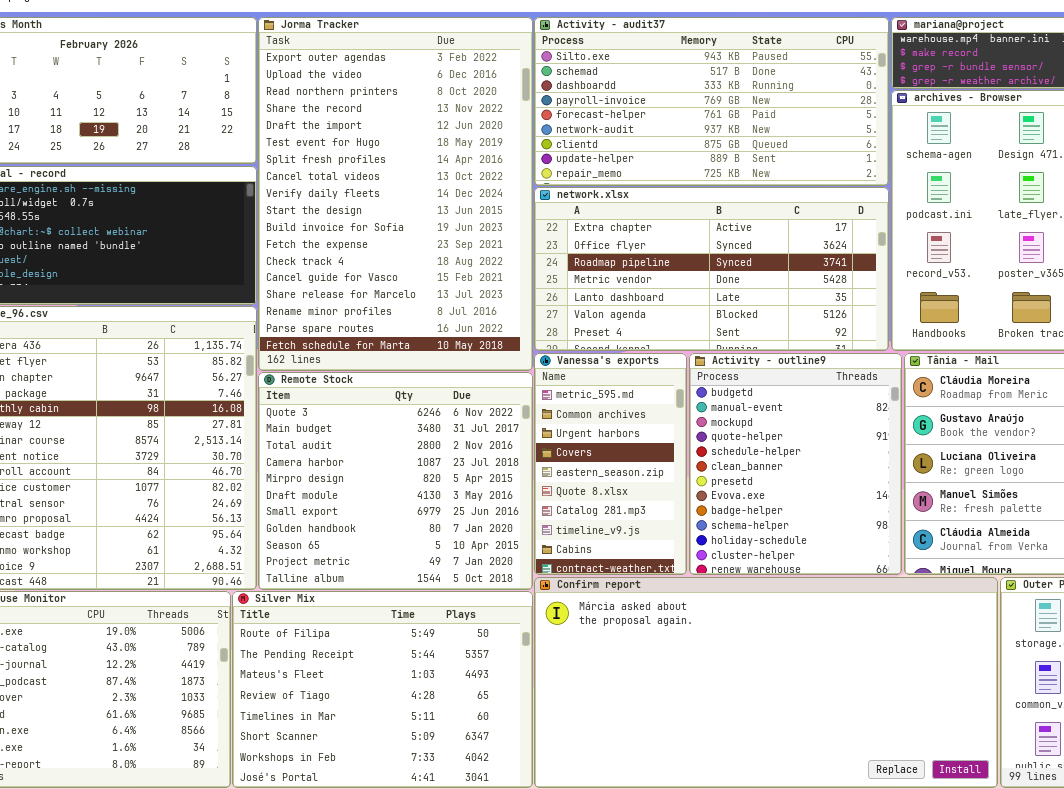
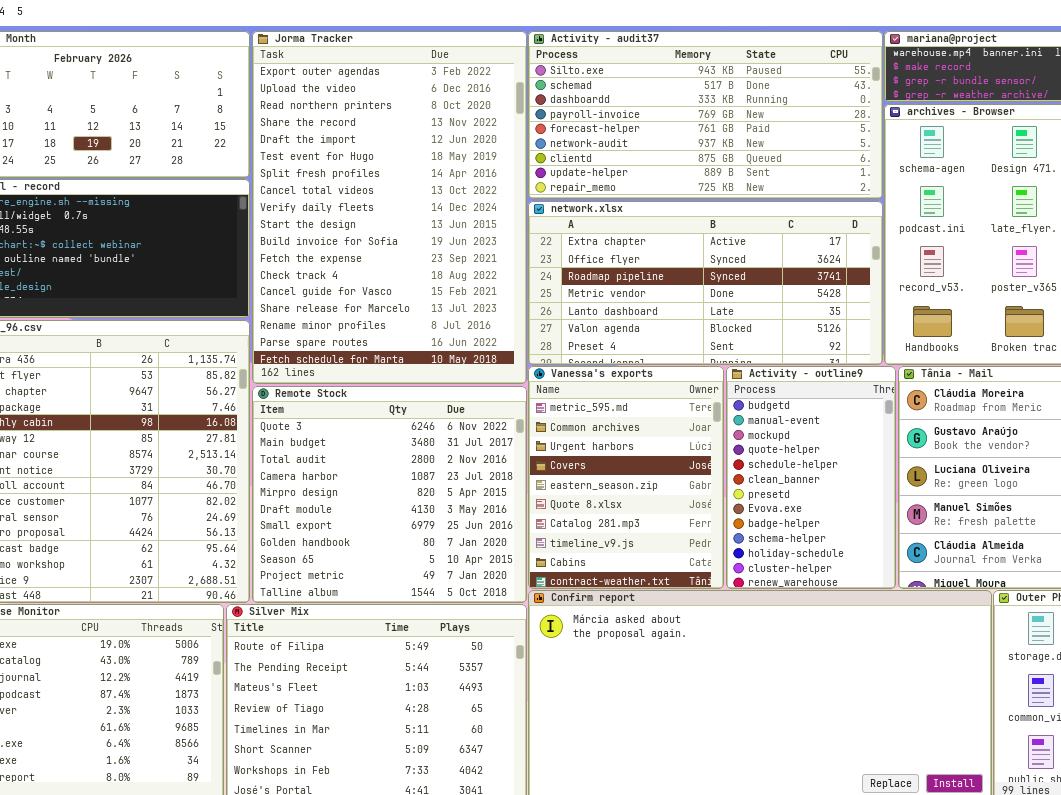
Vanessa's exports: [534,353,687,575] -> [528,366,724,589], resized
Activity - outline9: [689,353,902,575] -> [726,366,896,589], resized

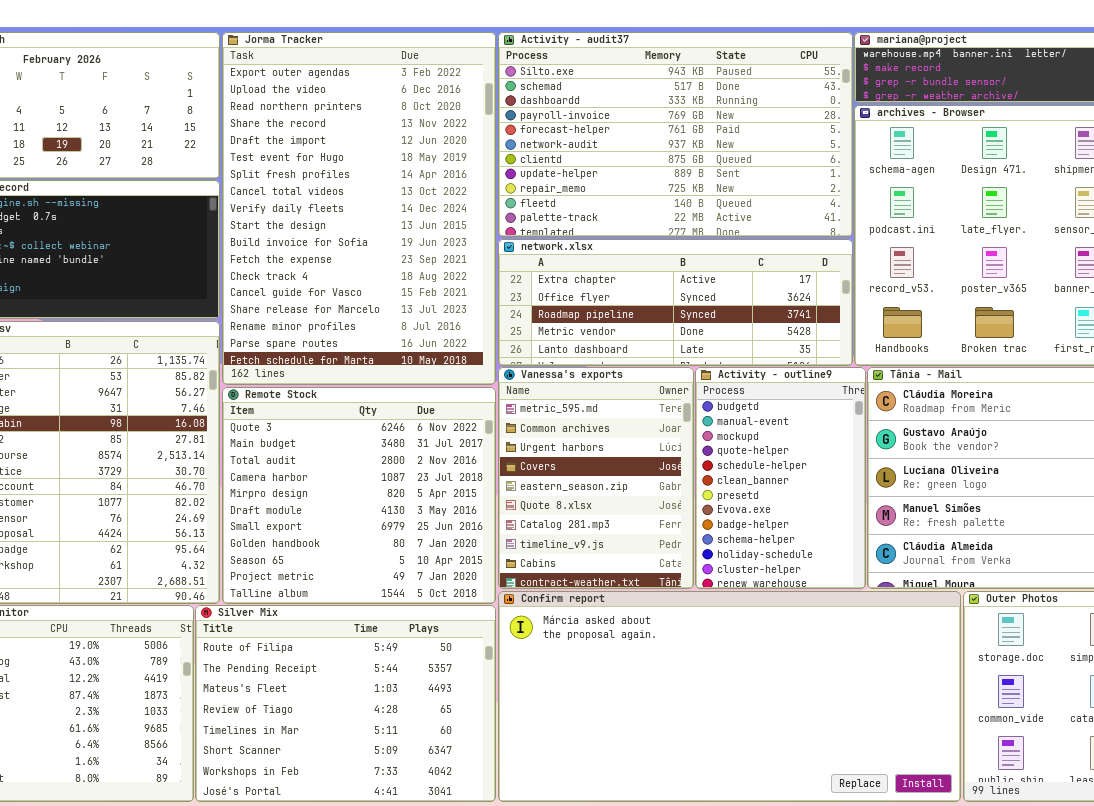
Activity - audit37: [528,31,883,199] -> [498,32,853,237], resized
network.xlsx: [528,201,883,365] -> [498,239,853,366], resized

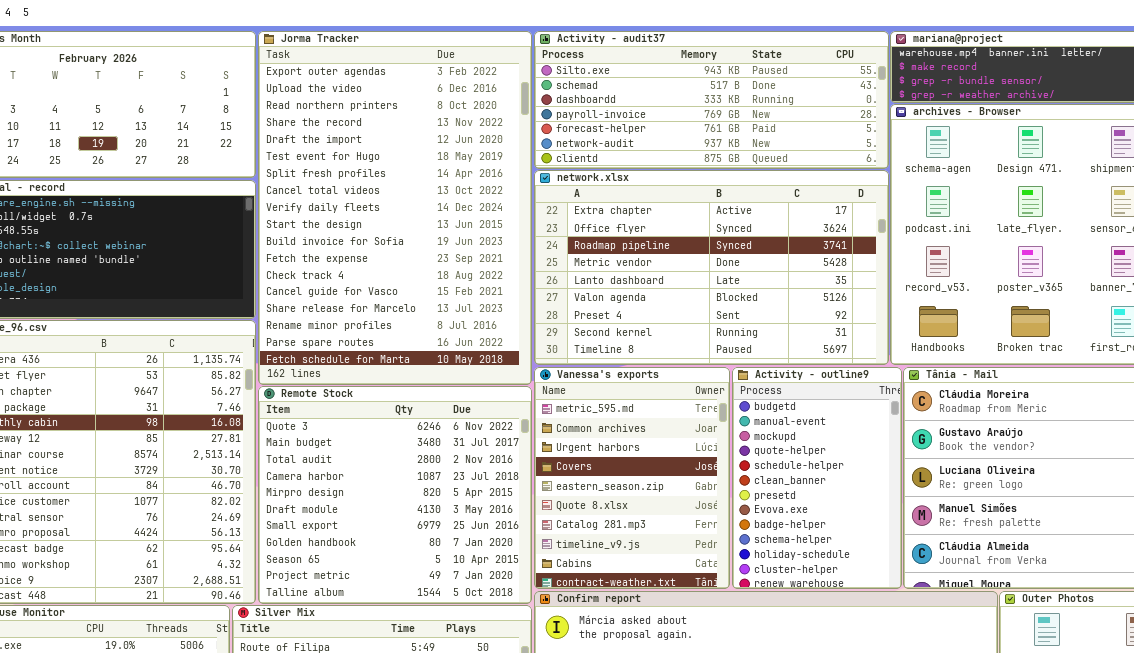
Activity - audit37: [498,32,853,237] -> [534,31,889,169], resized
network.xlsx: [498,239,853,366] -> [534,170,889,365], resized

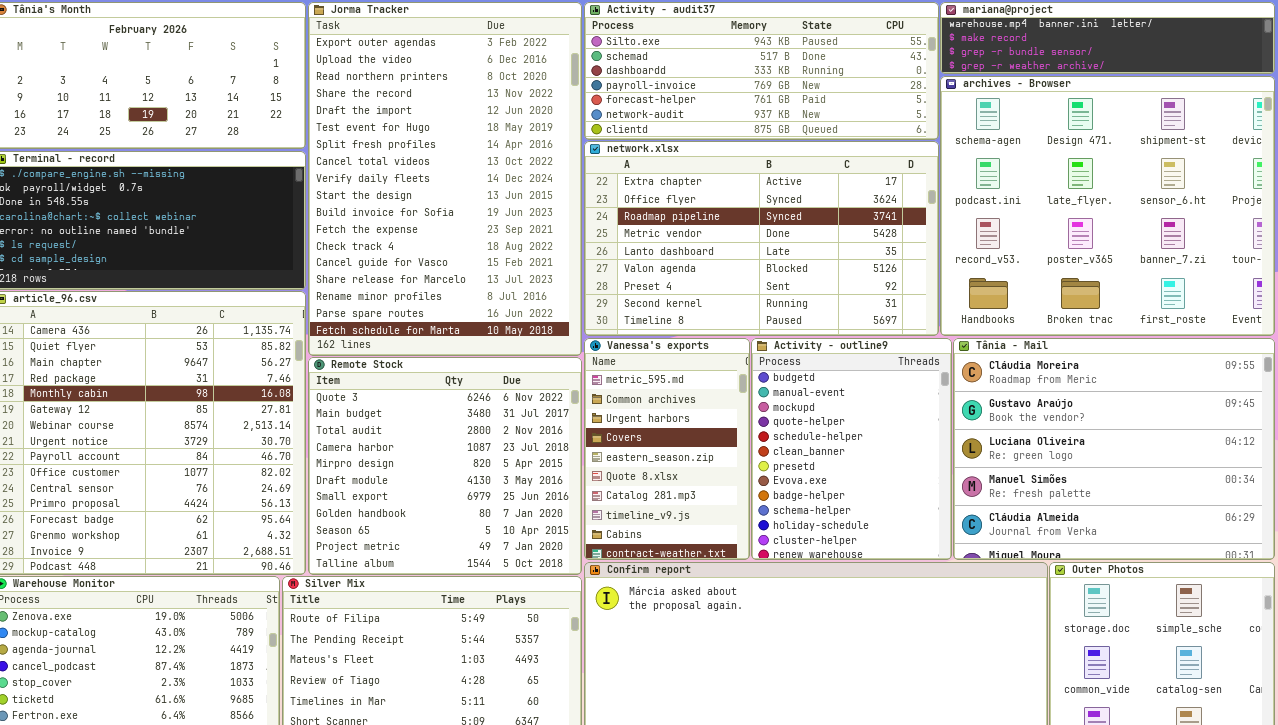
Vanessa's exports: [534,367,730,589] -> [584,338,750,560], resized
Activity - outline9: [732,367,902,589] -> [751,338,952,560], resized

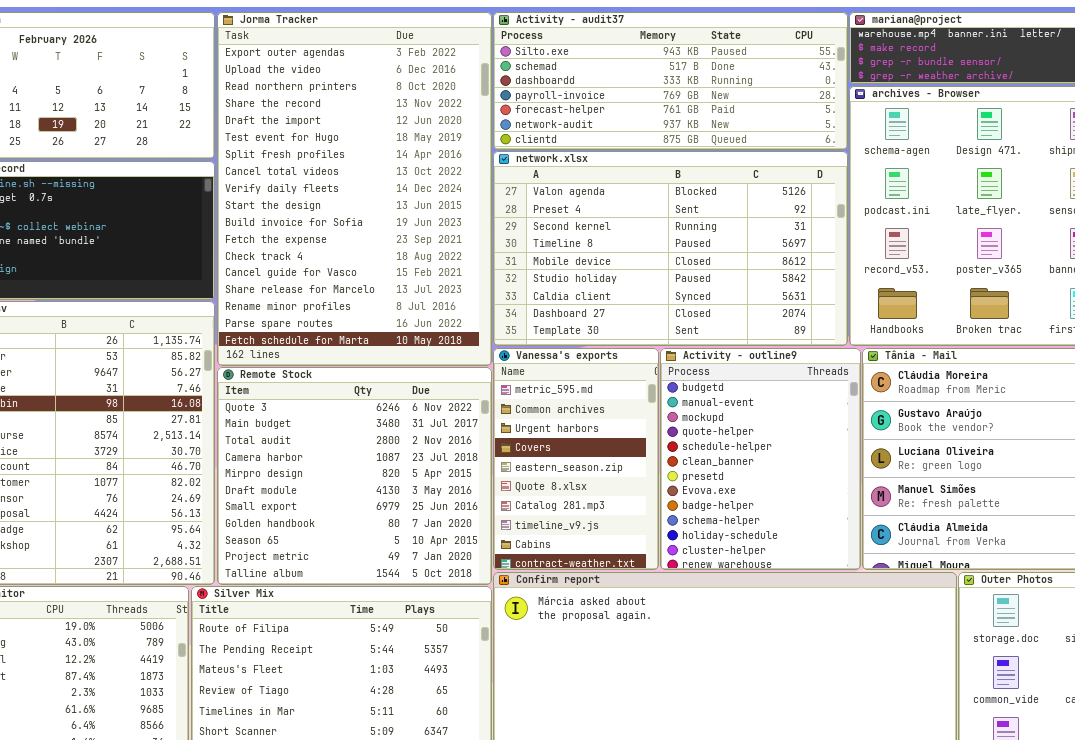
network.xlsx: [584,141,939,336] -> [493,151,848,346], scrolled down 5 rows

